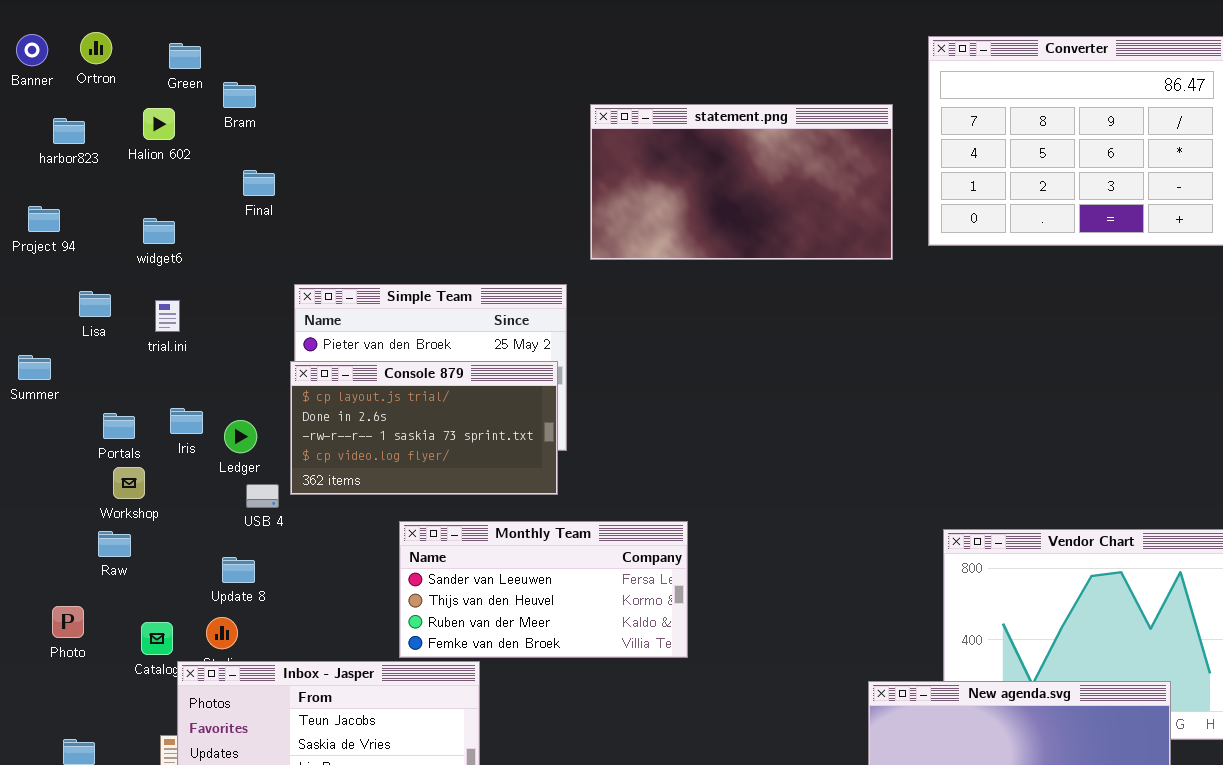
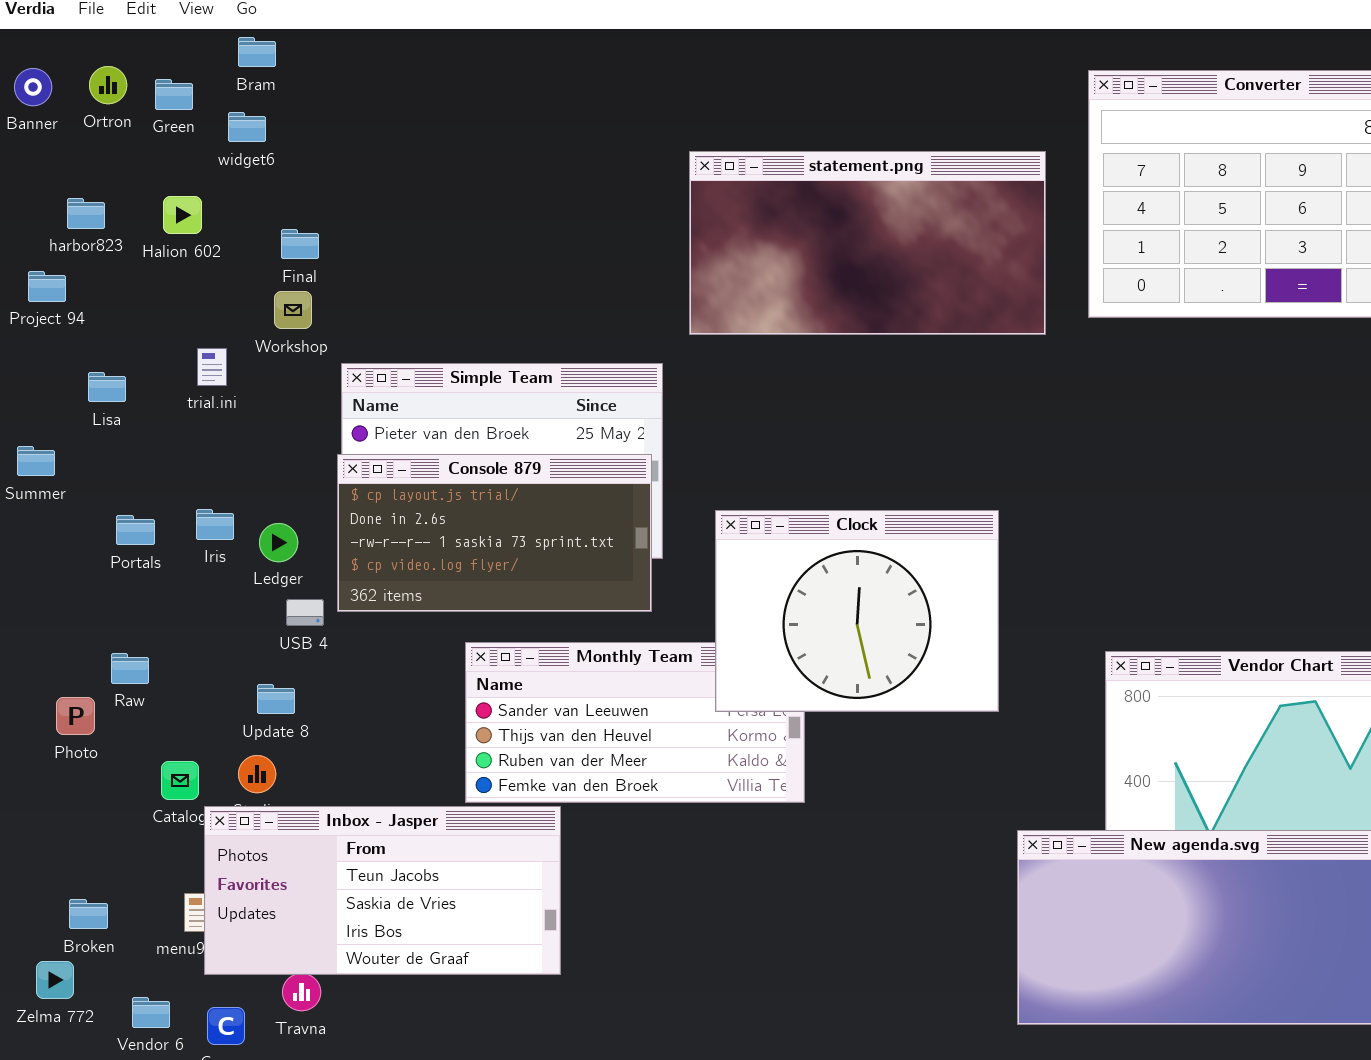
Green: [169,43,201,69] -> [155,79,193,110], moved
Bram: [223,82,256,108] -> [238,37,276,67], moved
Halion 602: [143,108,175,140] -> [163,196,202,234], moved
harbor823: [53,118,85,144] -> [67,198,105,229], moved
widget6: [143,218,175,244] -> [228,112,266,142], moved
trial.ini: [155,300,180,332] -> [197,348,227,386], moved
Clock: none -> [715,510,999,712], opened
Workshop: [113,467,145,499] -> [274,291,312,329], moved
Photo: [52,606,84,638] -> [56,697,95,735], moved

